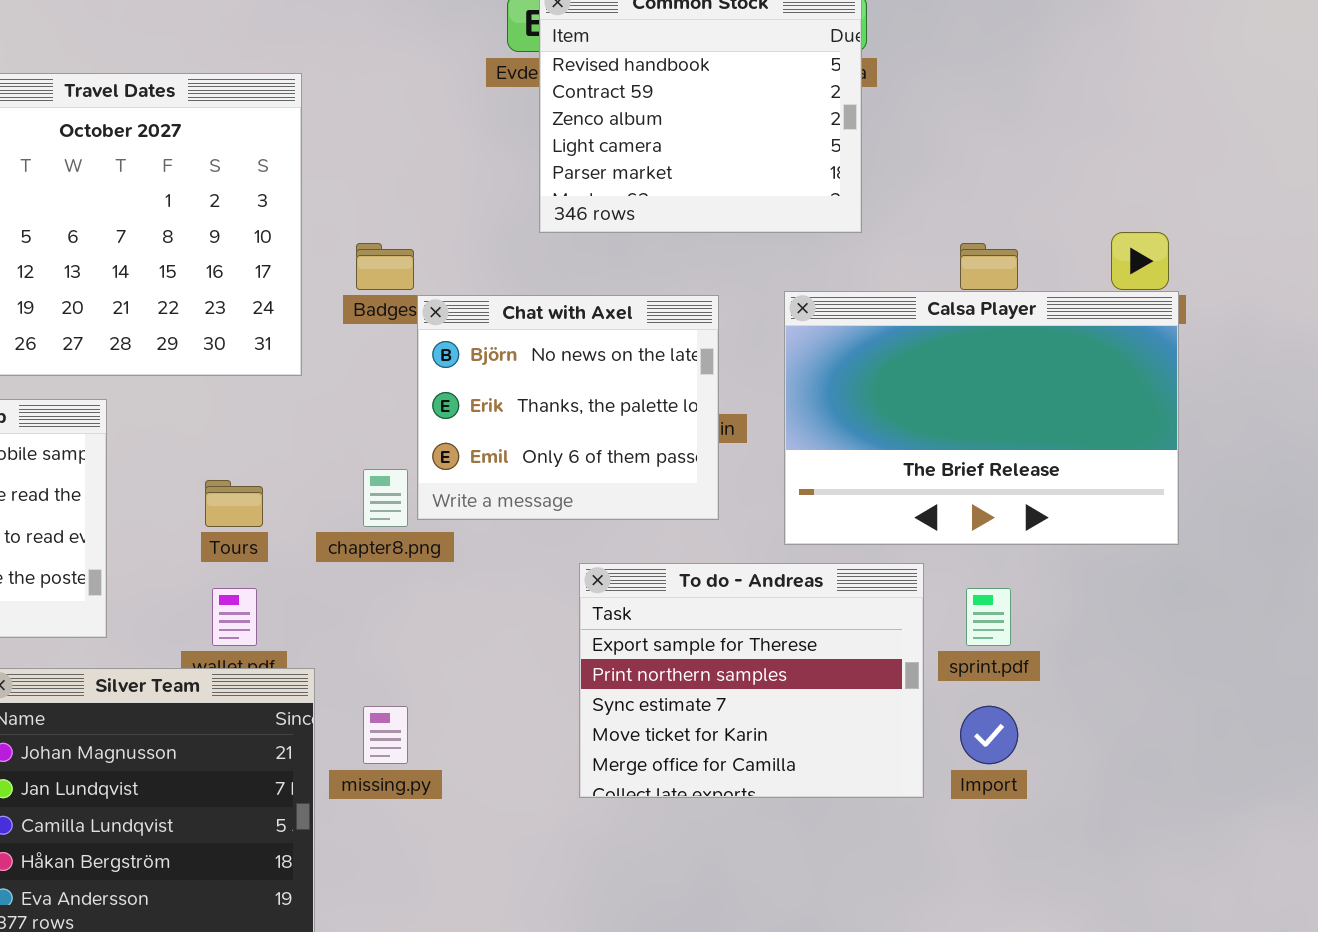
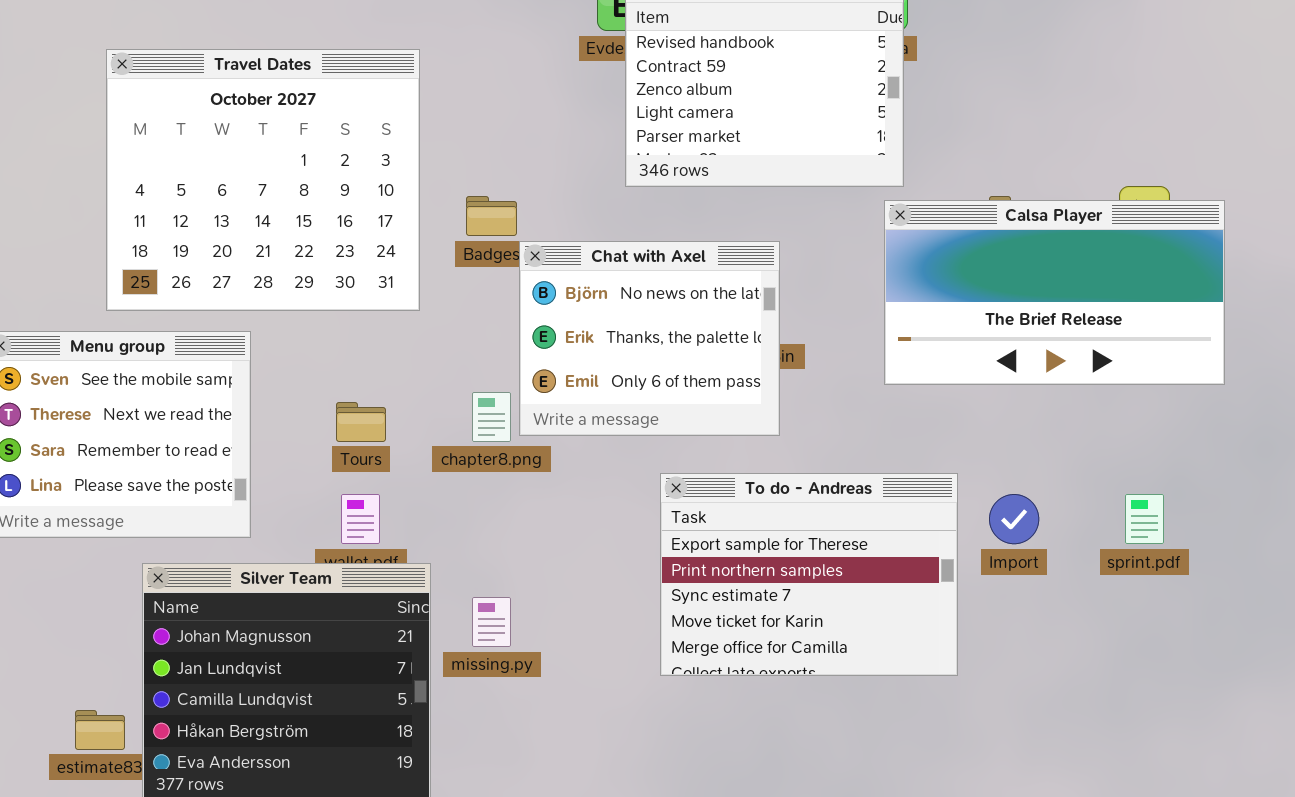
Calsa Player: [784,291,1179,545] -> [884,200,1225,385], moved, resized
sprint.pdf: [966,588,1011,646] -> [1125,494,1164,544], moved
Import: [960,706,1018,764] -> [989,494,1039,544], moved

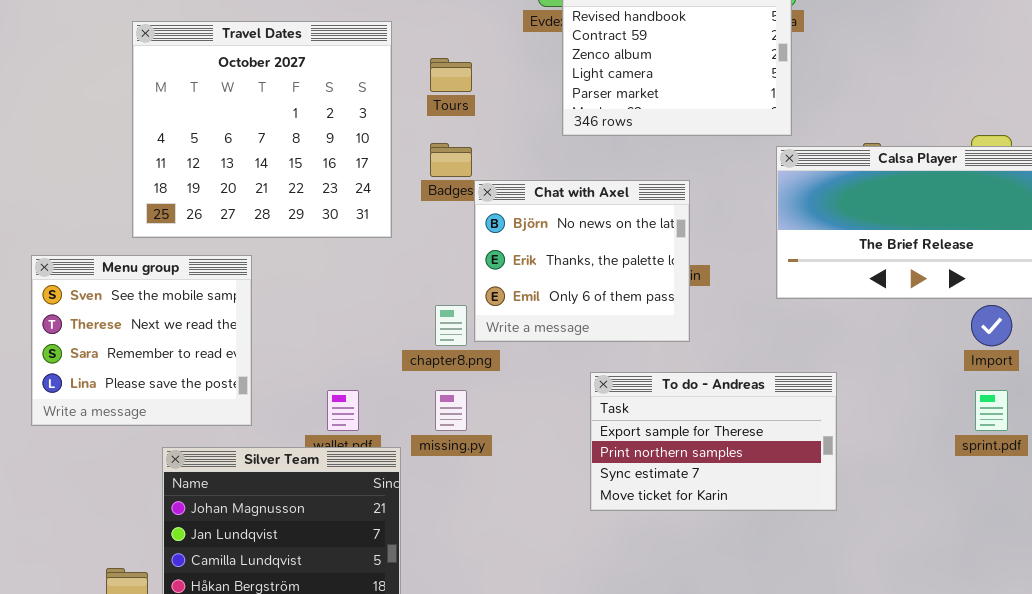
Tours: [336,402,386,442] -> [430,58,472,92], moved
To do - Andreas: [660,473,958,676] -> [590,372,837,511], resized
Import: [989,494,1039,544] -> [971,305,1012,346], moved
missing.py: [472,597,511,647] -> [435,390,467,431], moved

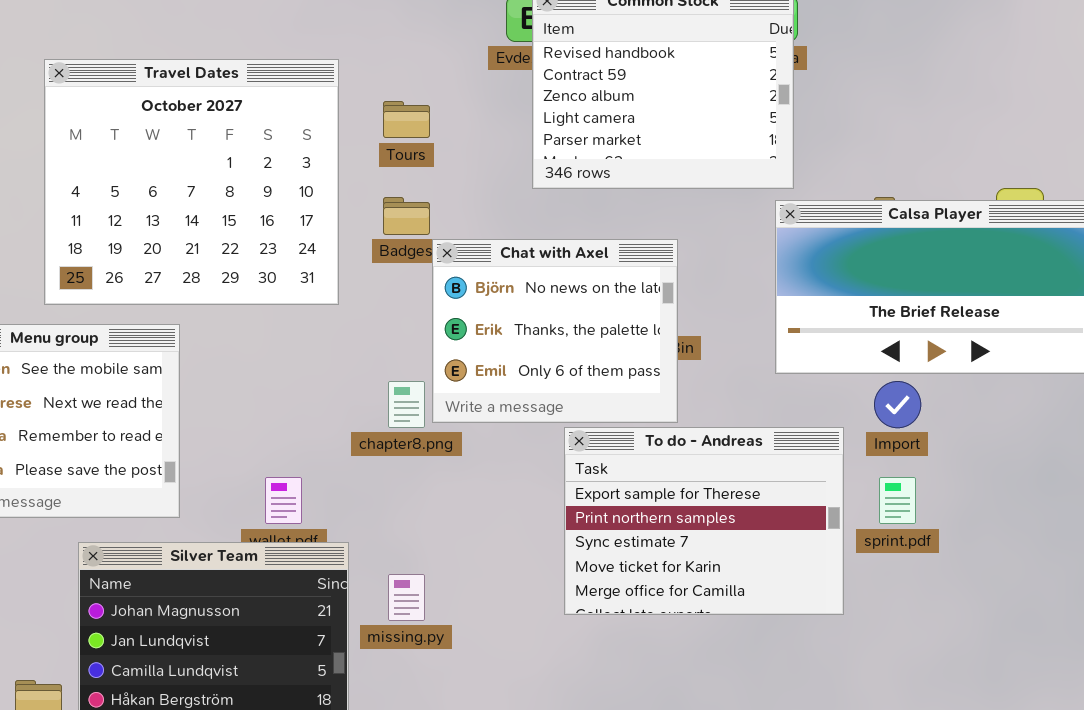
Import: [971,305,1012,346] -> [874,381,921,428], moved
To do - Andreas: [590,372,837,511] -> [564,427,844,615], resized
missing.py: [435,390,467,431] -> [388,574,425,621], moved
sprint.pdf: [975,390,1008,431] -> [879,477,916,524], moved

